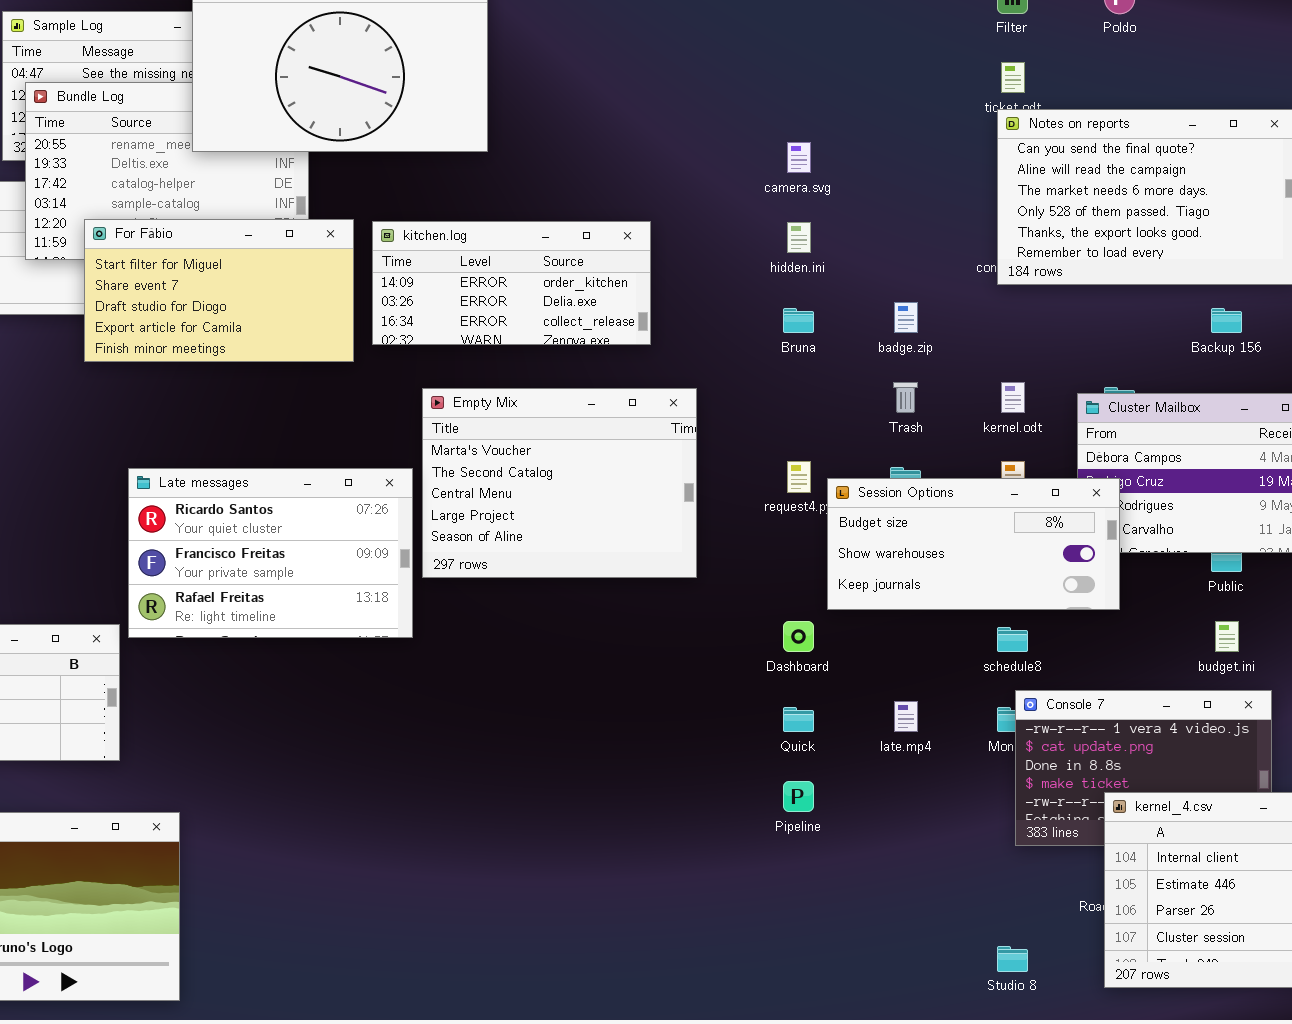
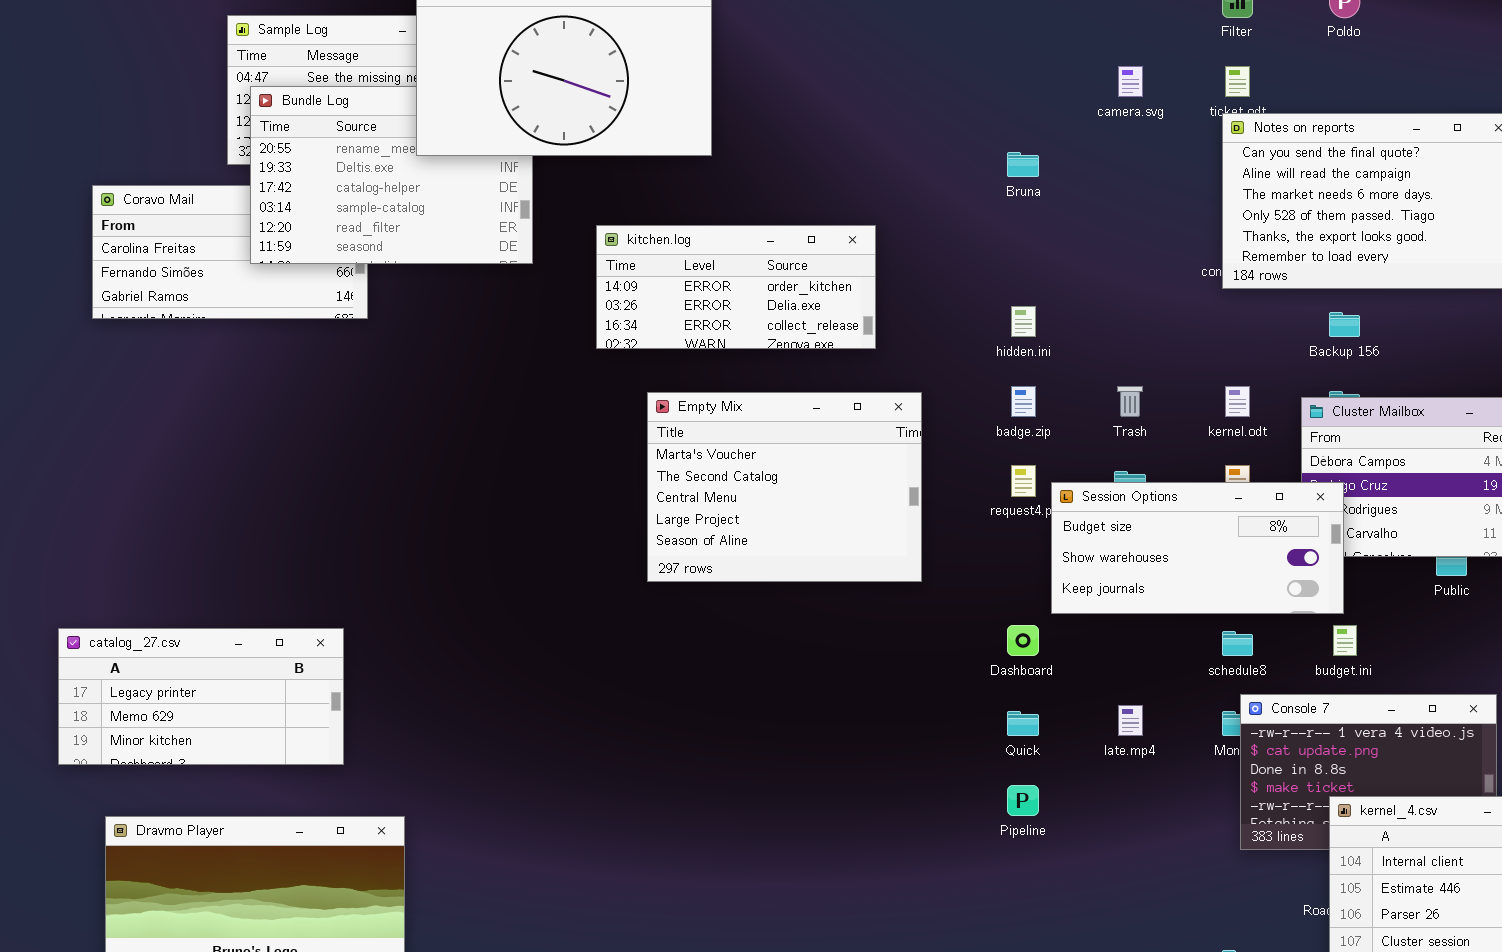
camera.svg: [787,142,811,173] -> [1118,66,1143,97], moved
For Fábio: [84,219,354,362] -> none, closed
hidden.ini: [787,222,811,253] -> [1011,306,1036,337], moved
badge.zip: [894,302,918,333] -> [1011,386,1036,417], moved
Bruna: [783,308,814,333] -> [1007,152,1039,177], moved
Backup 156: [1211,308,1242,333] -> [1329,312,1360,337], moved
Late messages: [128,468,413,638] -> none, closed
budget.ini: [1215,621,1239,652] -> [1333,625,1357,656], moved

